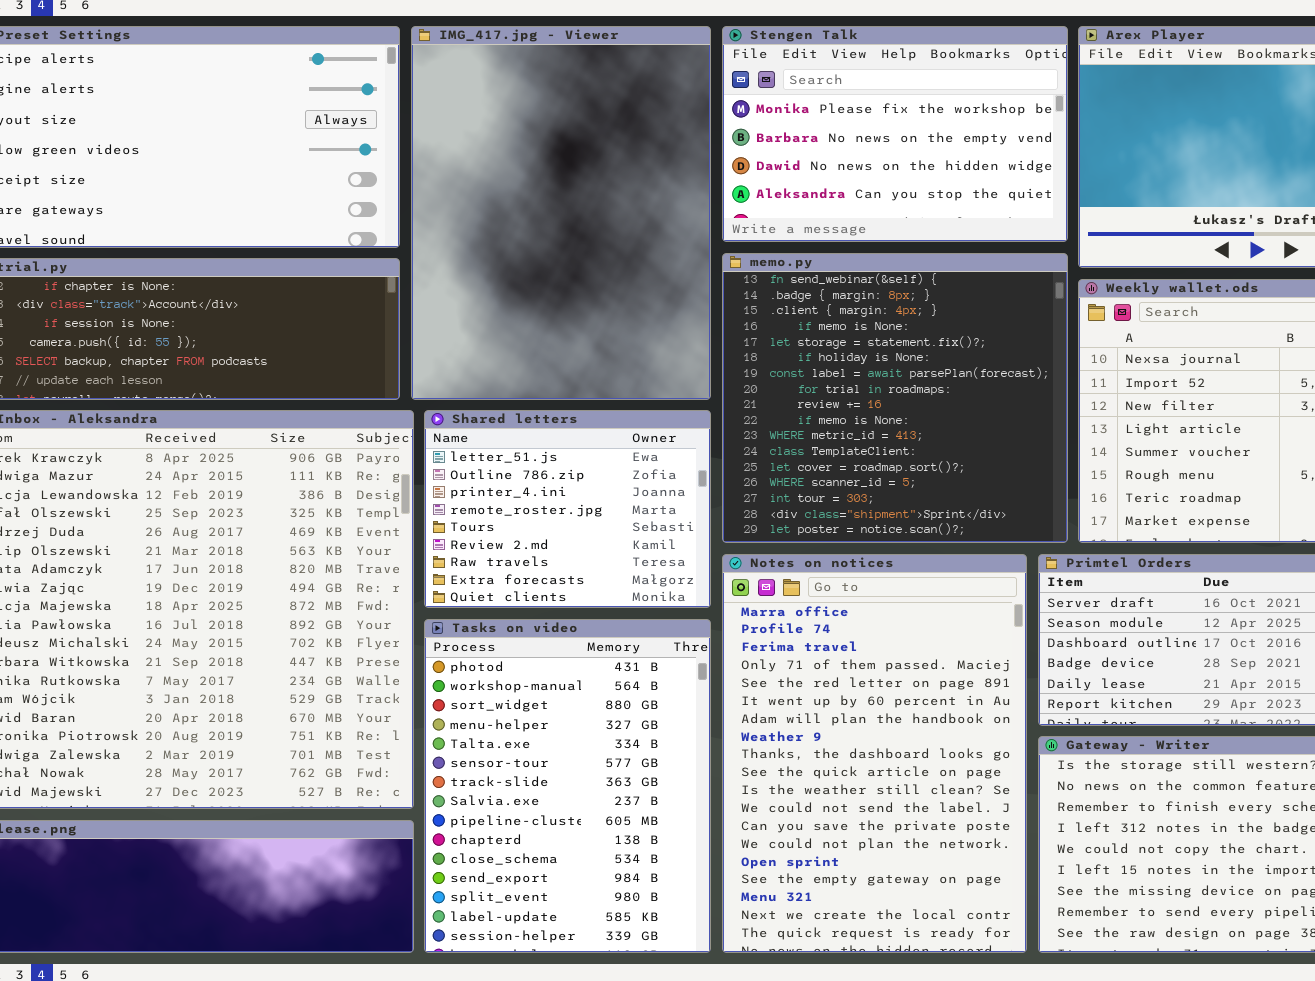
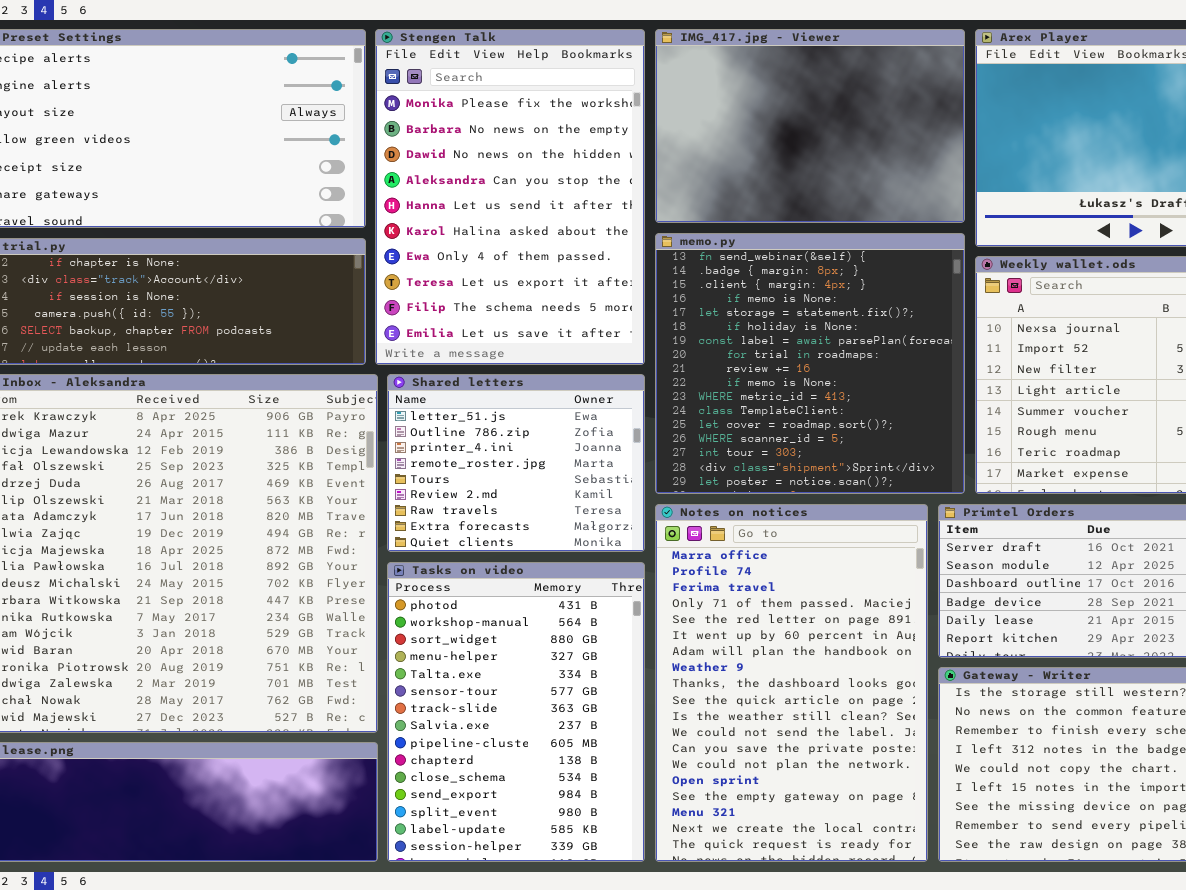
IMG_417.jpg - Viewer: [411,26,711,400] -> [655,29,965,223], moved, resized
Stengen Talk: [722,26,1068,242] -> [375,29,645,365], moved, resized

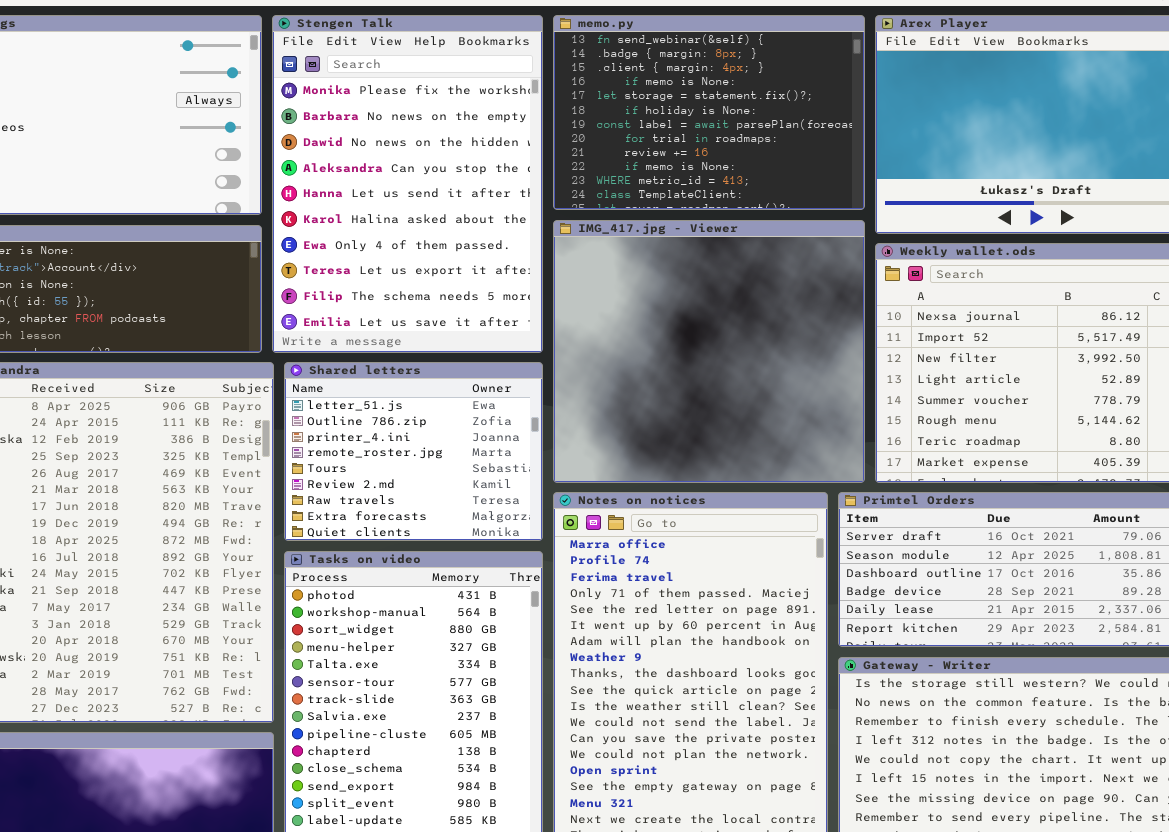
IMG_417.jpg - Viewer: [655,29,965,223] -> [553,220,865,483], moved, resized
memo.py: [655,233,965,494] -> [553,15,865,210], moved, resized

